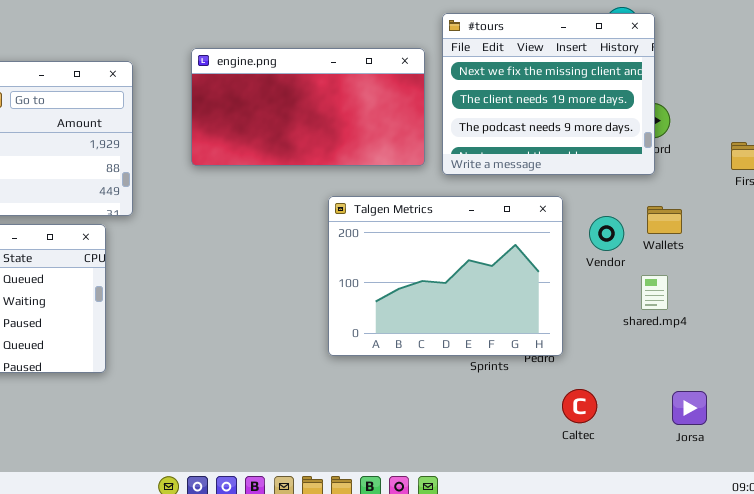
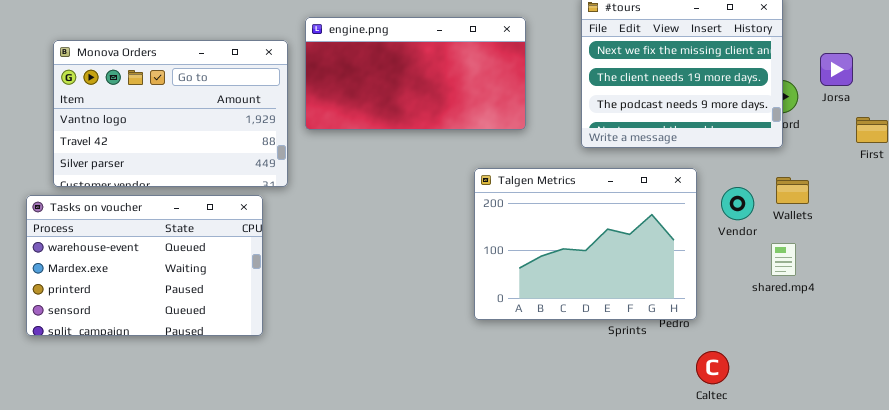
engine.png: [191,48,425,166] -> [305,17,526,130], moved
Jorsa: [672,391,707,425] -> [820,53,853,86], moved

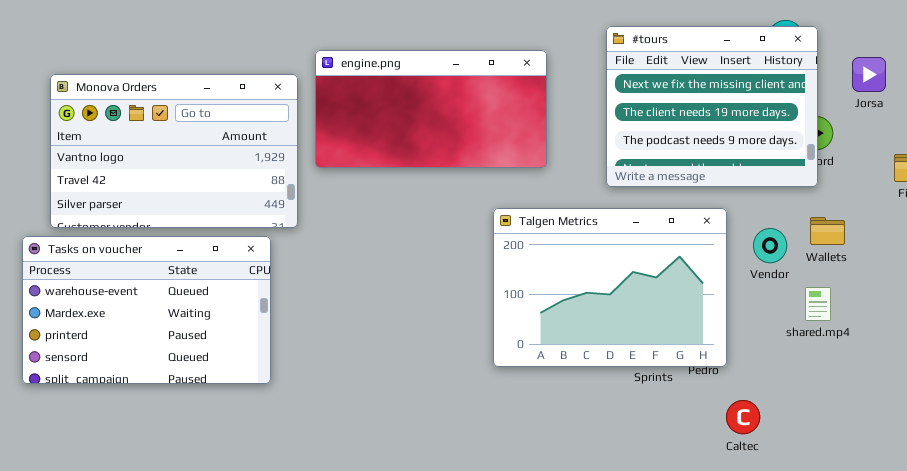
Jorsa: [820,53,853,86] -> [852,57,886,92], moved

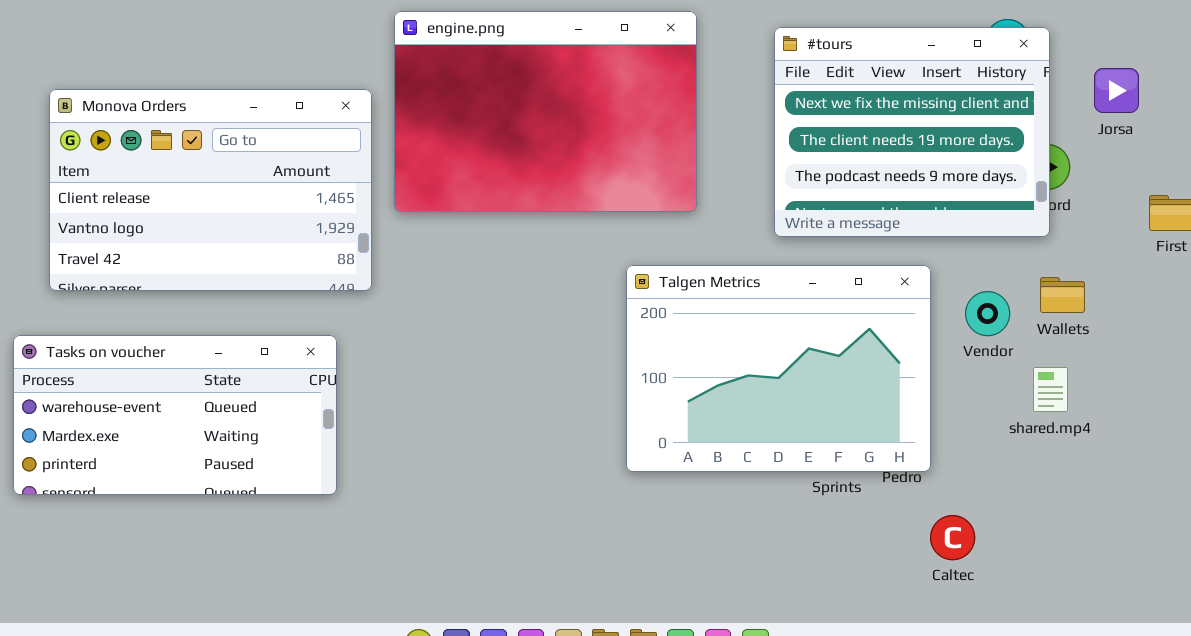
engine.png: [315,50,547,168] -> [394,11,697,212], resized
Monova Orders: [50,74,298,228] -> [49,89,372,291], scrolled up 1 row
Tasks on voucher: [22,236,271,384] -> [13,335,337,495], resized

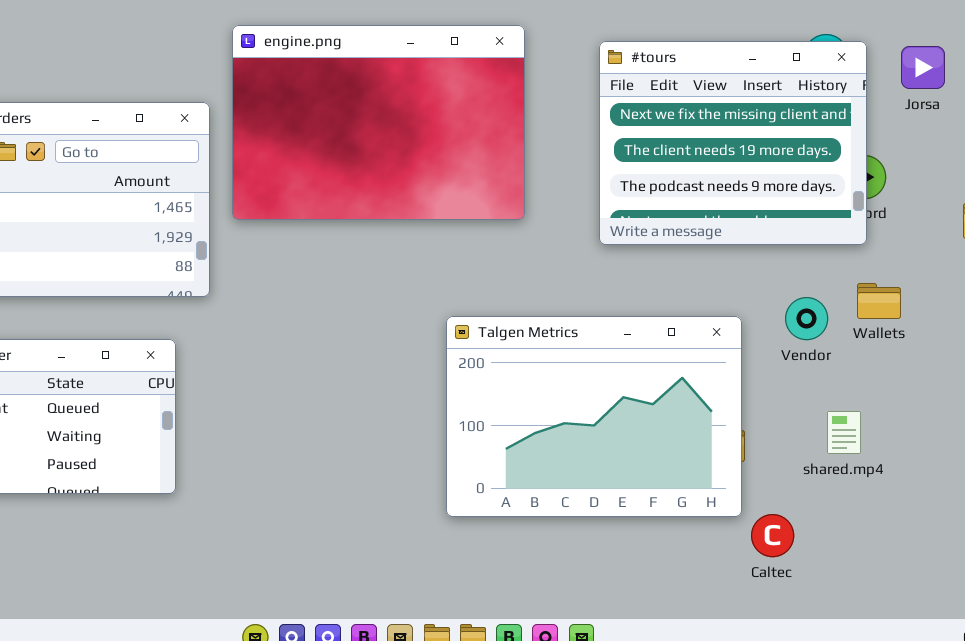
Jorsa: [1094,68,1139,113] -> [901,46,945,89], moved
Talgen Metrics: [626,265,931,472] -> [446,316,742,517], moved
shared.mp4: [1033,367,1068,412] -> [827,411,861,454], moved

